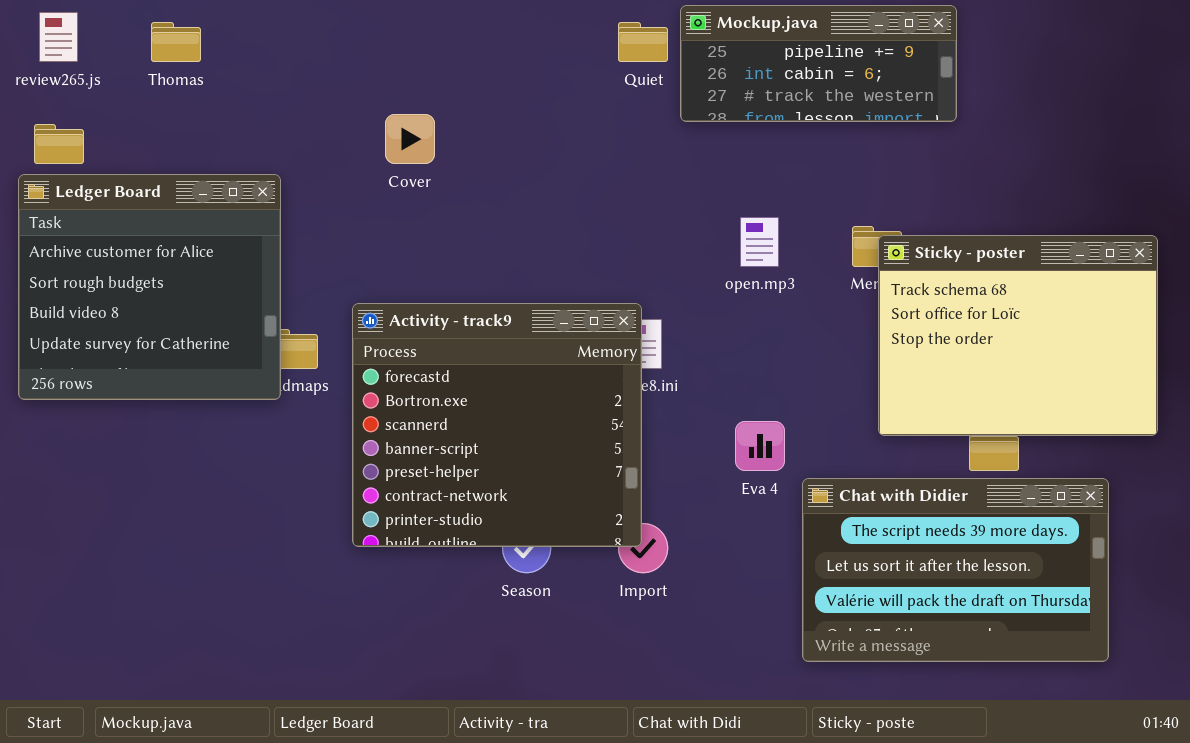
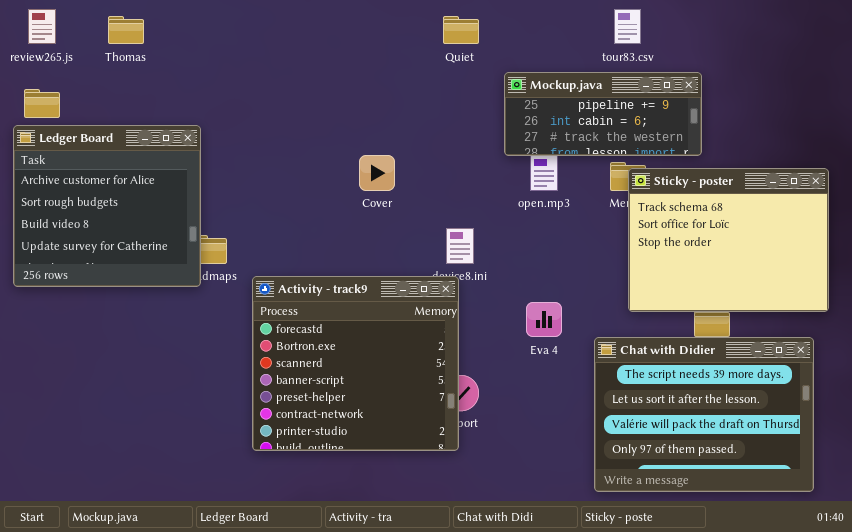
Mockup.java: [680,5,957,122] -> [504,72,702,156], moved
Cover: [385,114,435,164] -> [359,155,395,191], moved
Activity - track9: [352,303,642,547] -> [252,276,459,451], moved
Chat with Didier: [802,478,1109,662] -> [594,337,814,492], moved, resized

